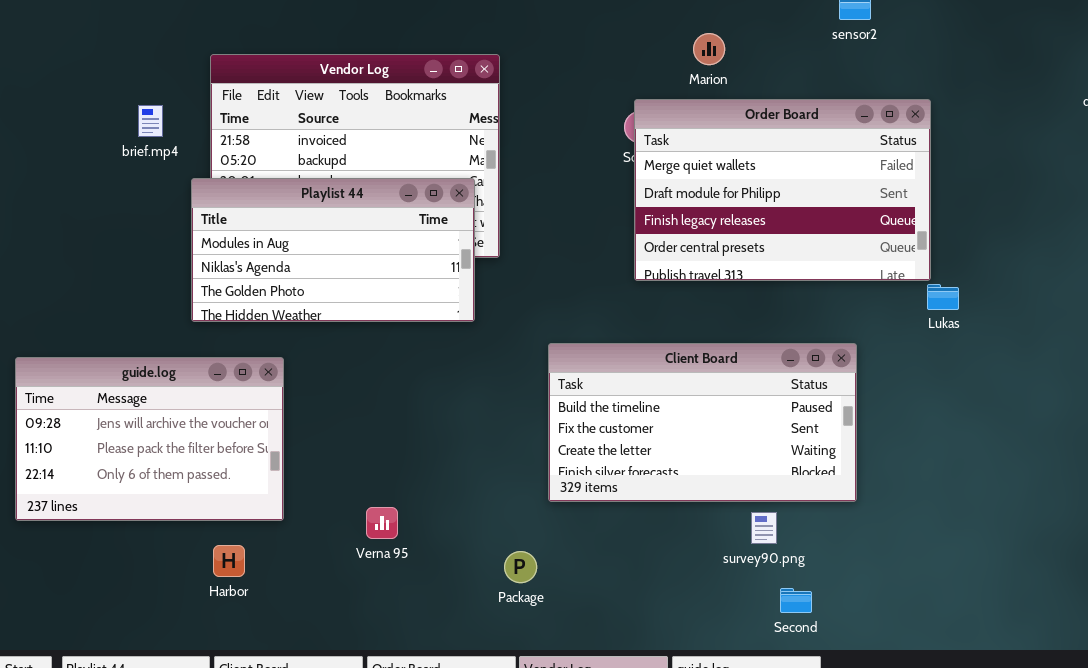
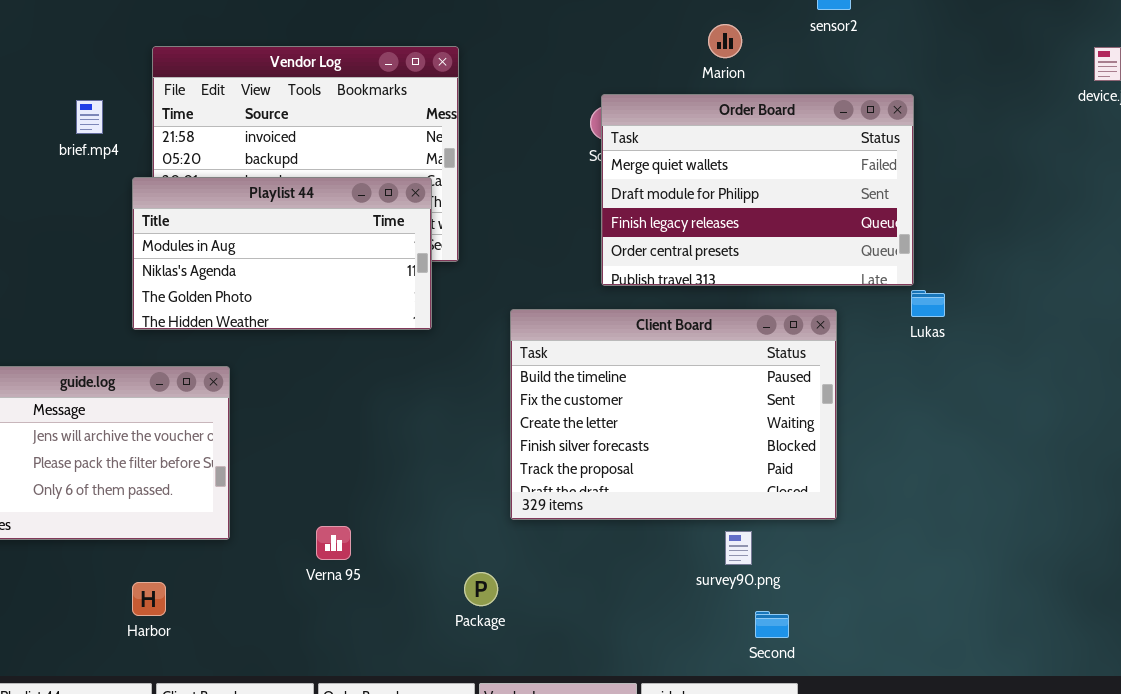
Marion: [693,33,725,65] -> [708,24,742,58], moved
Client Board: [548,343,857,502] -> [510,309,837,520], resized
Harbor: [213,545,245,577] -> [132,582,166,616], moved

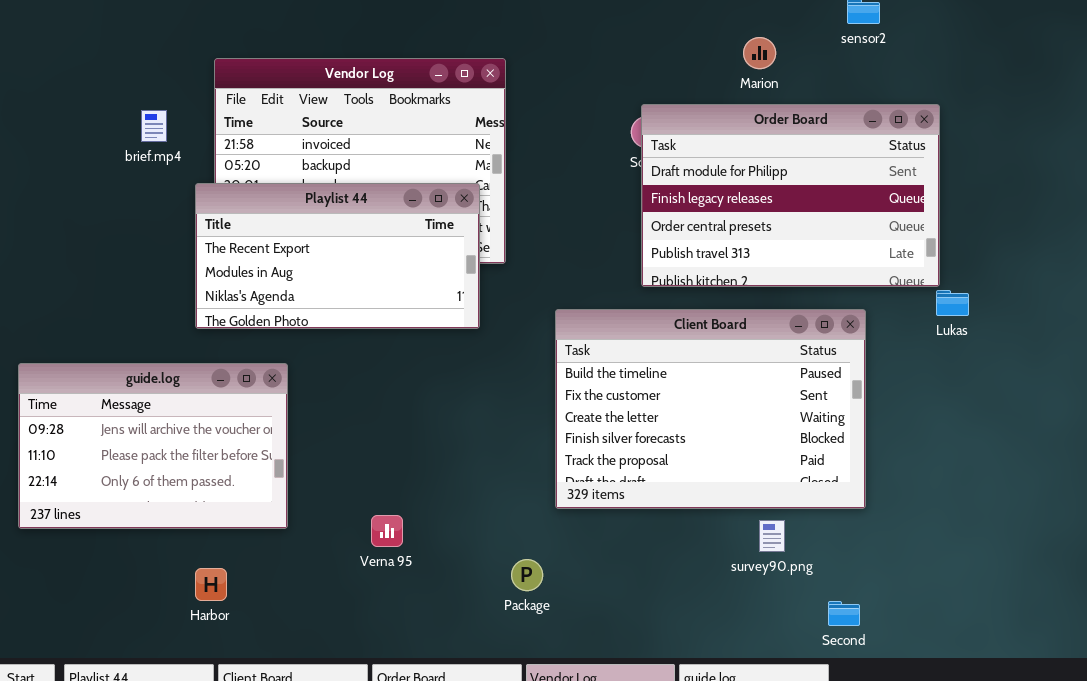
Order Board: [601,94,914,286] -> [641,104,940,287], scrolled down 1 row
Playlist 44: [132,177,432,330] -> [195,183,480,329], scrolled up 1 row
Second: [755,611,789,638] -> [828,601,860,626], moved

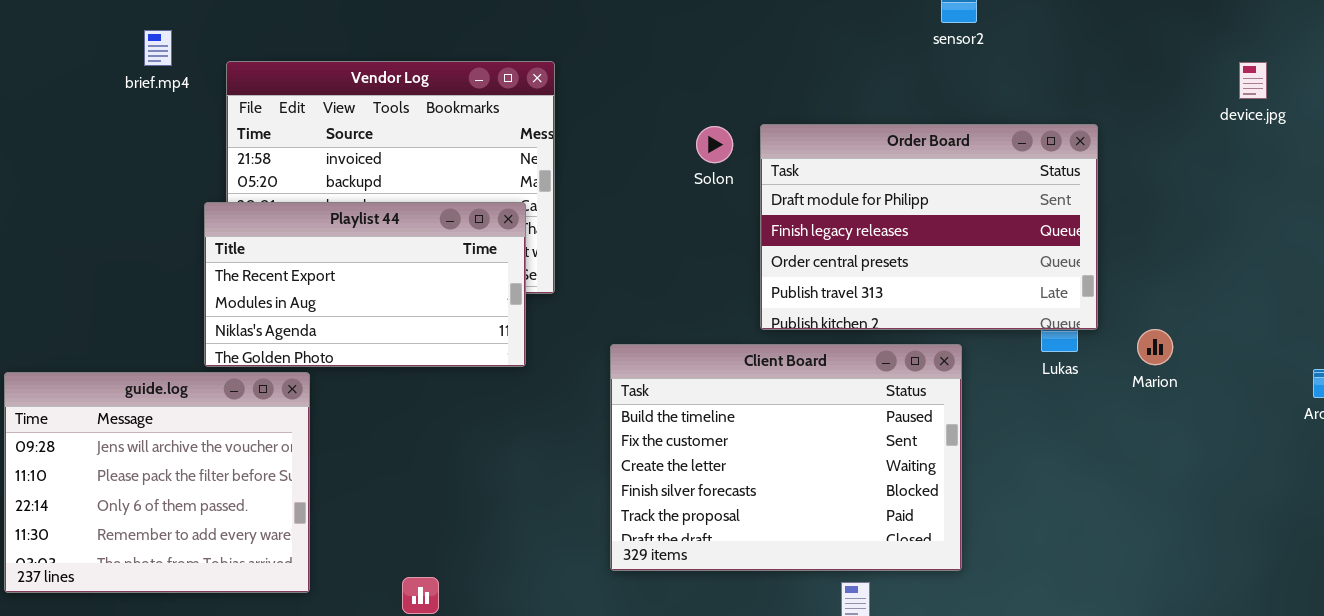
Marion: [743,37,776,69] -> [1137,329,1173,365], moved
Order Board: [641,104,940,287] -> [760,124,1098,330], moved
brief.mp4: [141,110,167,142] -> [144,30,172,66], moved
guide.log: [18,363,288,529] -> [4,372,310,593], resized

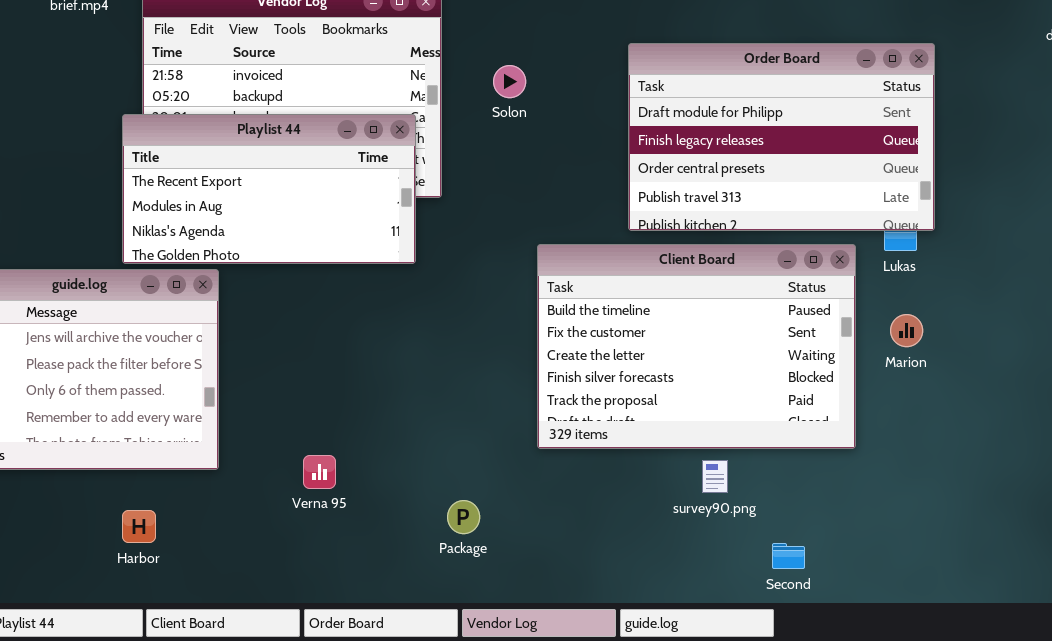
Solon: [696,126,733,163] -> [493,65,526,98], moved
Marion: [1137,329,1173,365] -> [890,314,923,347], moved
Client Board: [610,344,962,571] -> [537,244,856,449], moved

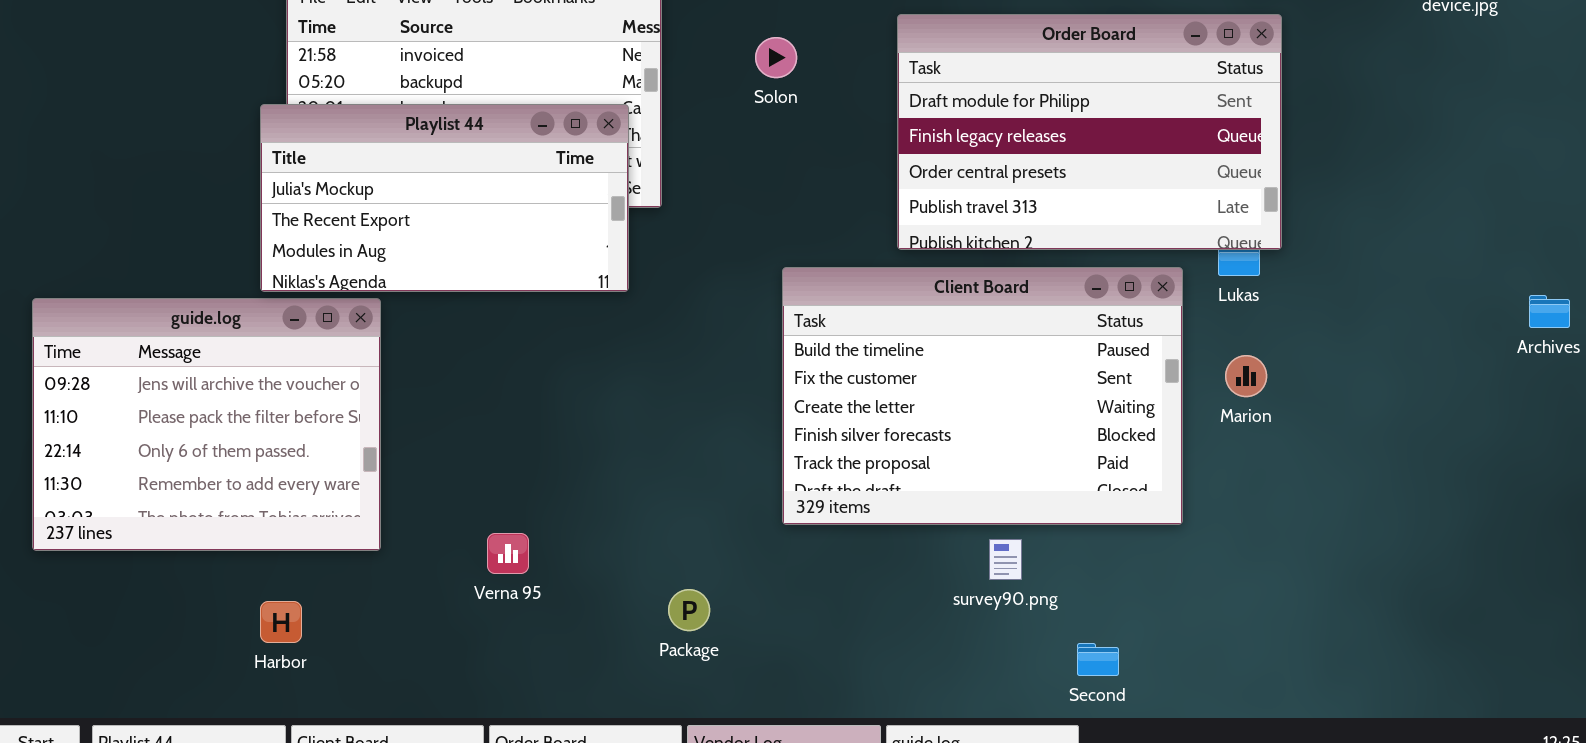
Solon: [493,65,526,98] -> [755,37,797,78], moved
Playlist 44: [122,114,416,264] -> [260,104,629,292], scrolled up 1 row

